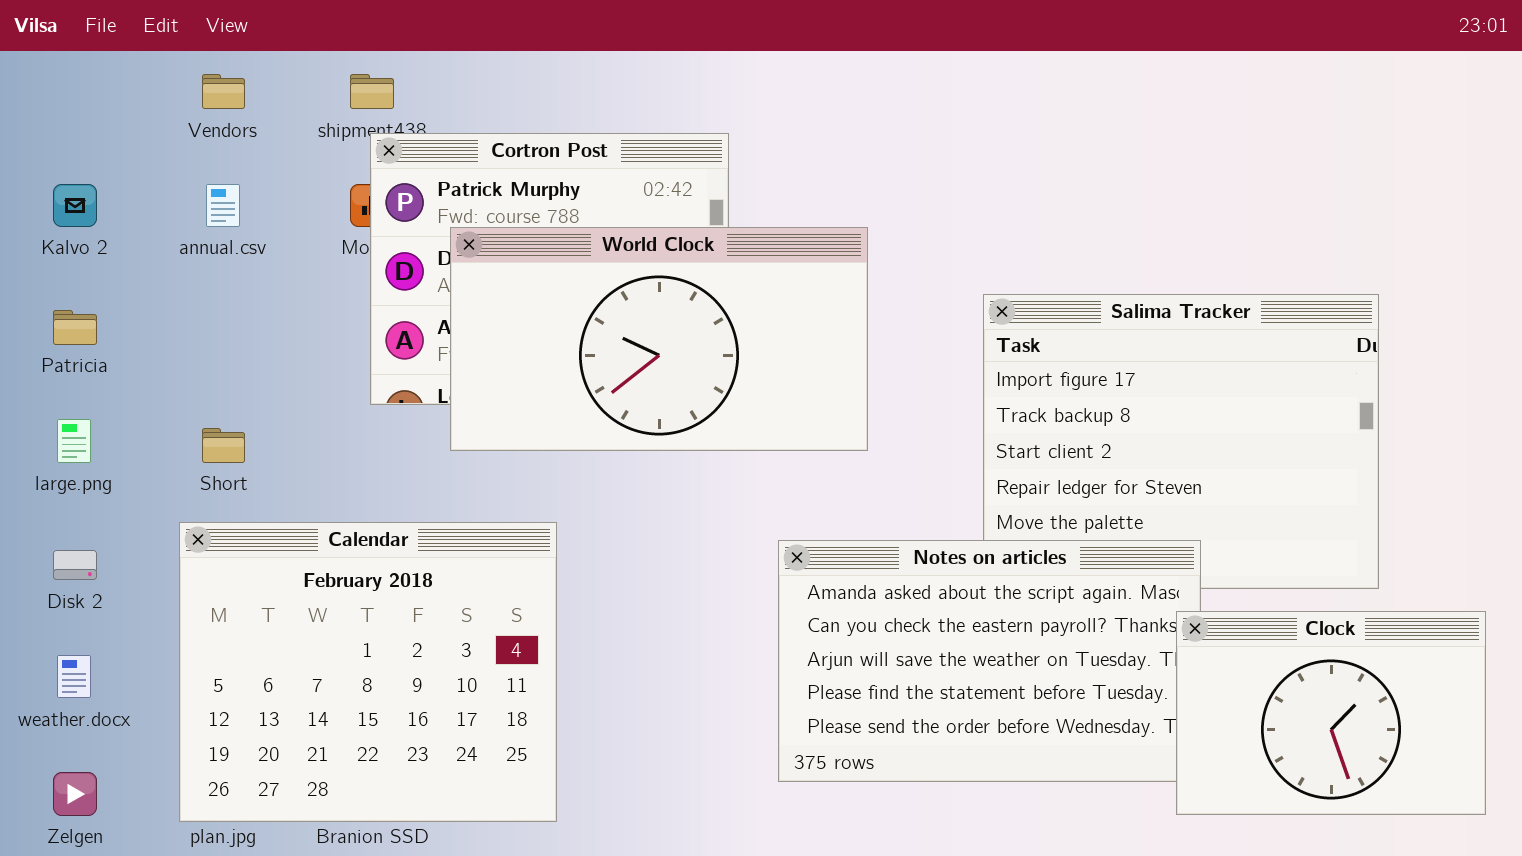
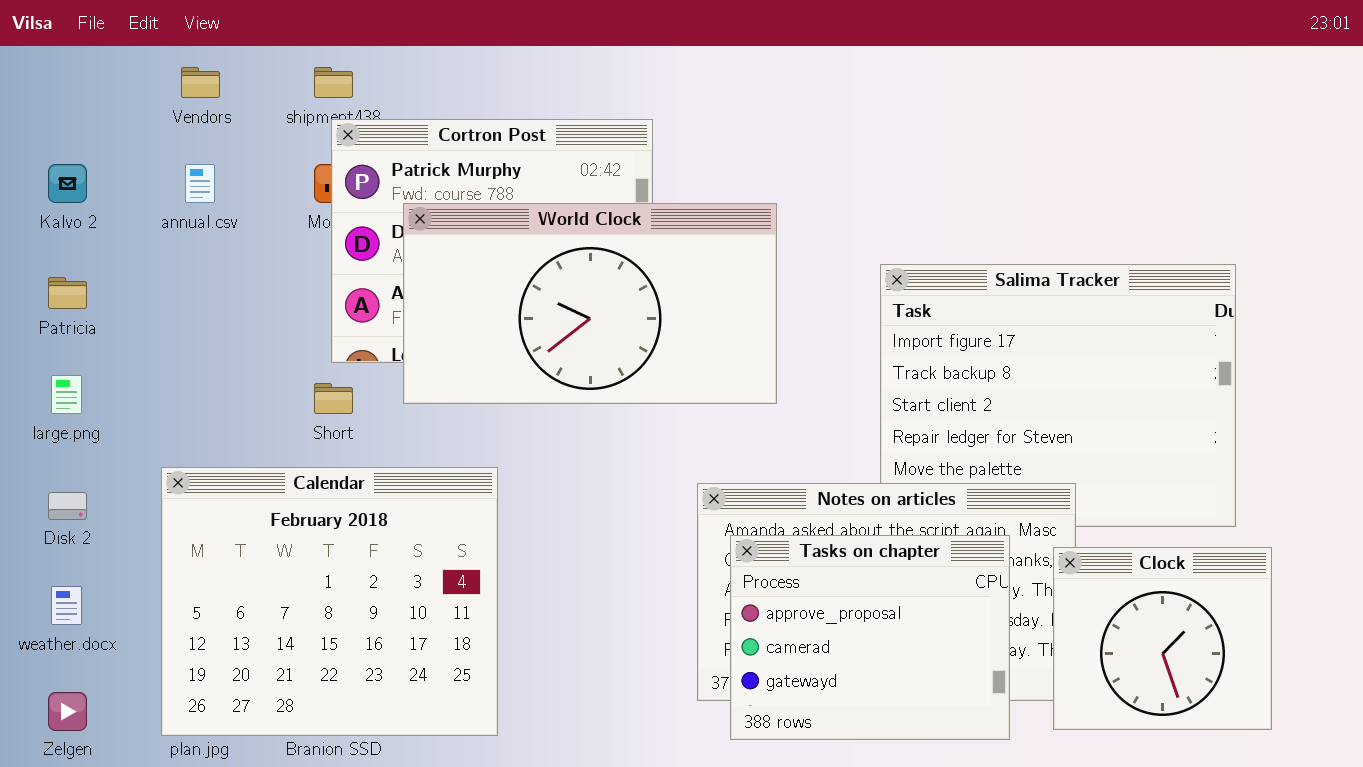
Short: [202,428,245,463] -> [314,383,353,414], moved
Tasks on chapter: none -> [730,535,1010,740], opened
Clock: [1176,611,1486,815] -> [1053,547,1272,730], resized

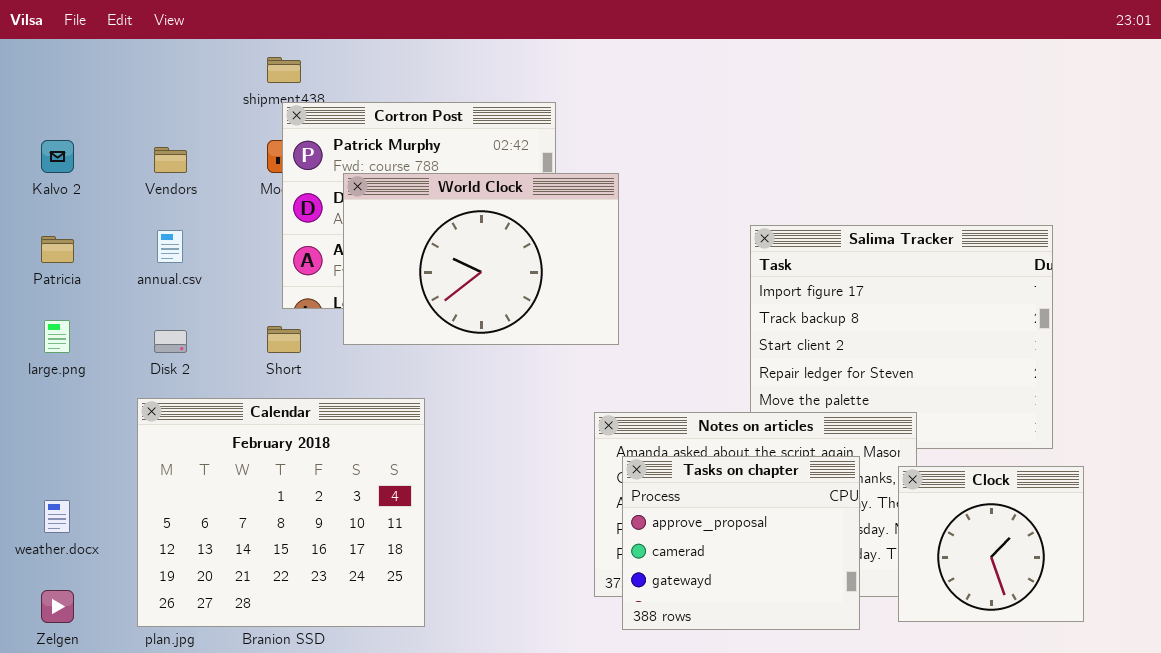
Vendors: [181,67,220,98] -> [154,147,187,173], moved
annual.csv: [185,164,215,203] -> [157,230,183,263], moved
World Clock: [403,203,777,404] -> [343,173,619,345], resized
Disk 2: [48,492,87,520] -> [154,330,187,353], moved

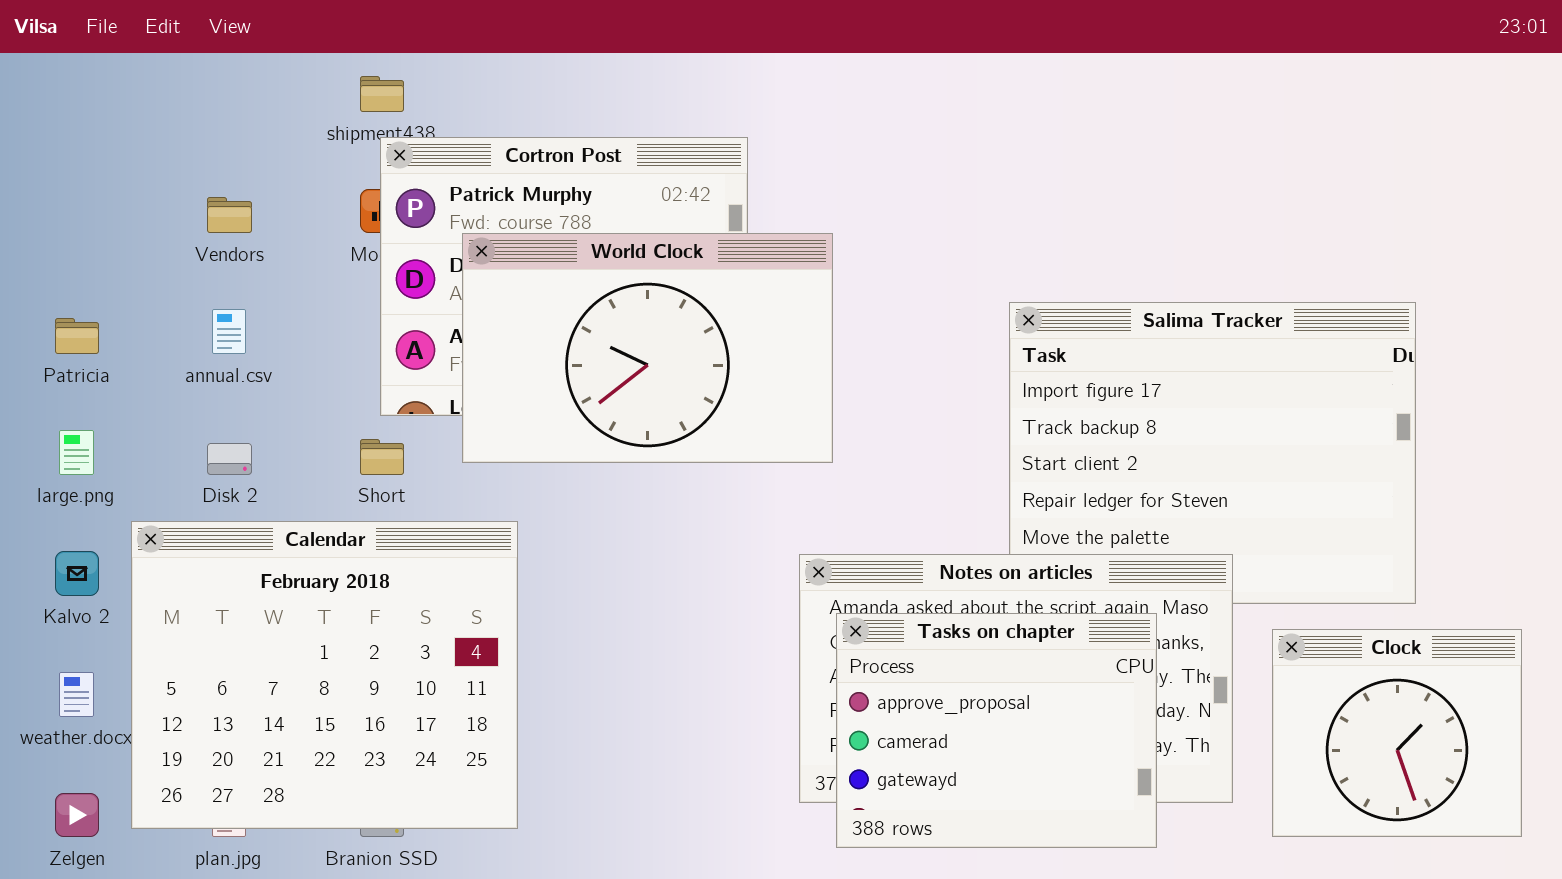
Kalvo 2: [41,140,74,173] -> [55,551,99,596], moved
Calendar: [137,398,425,627] -> [131,521,518,829], moved
Clock: [898,466,1084,622] -> [1272,629,1522,837], moved

